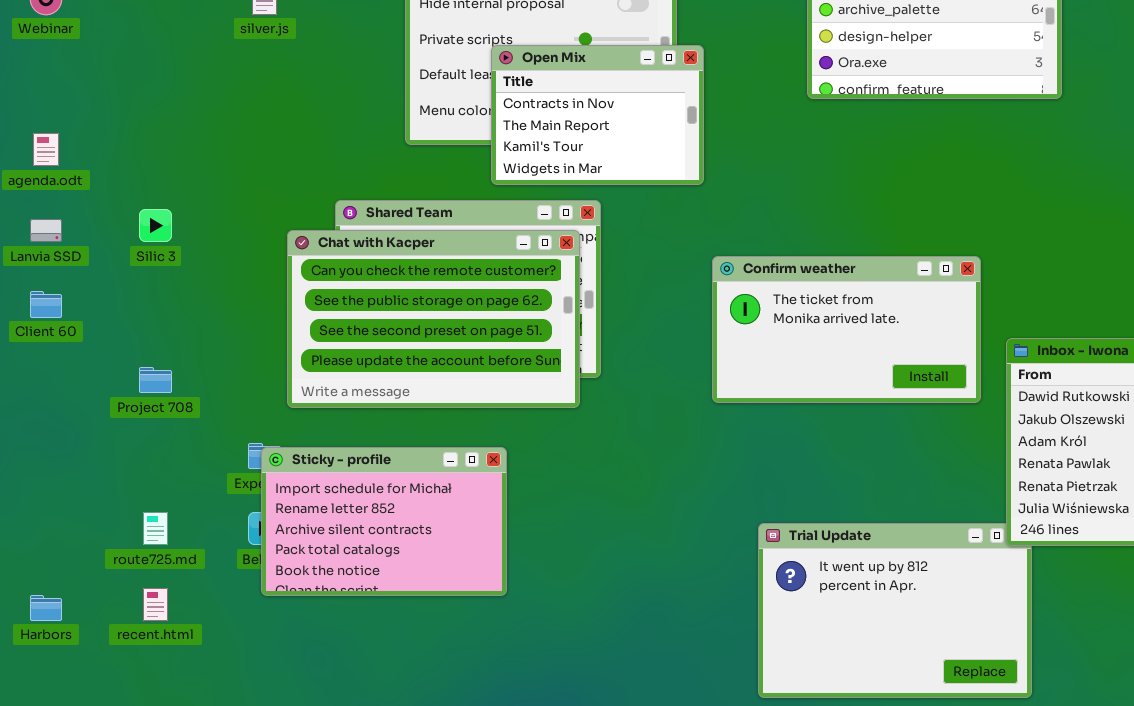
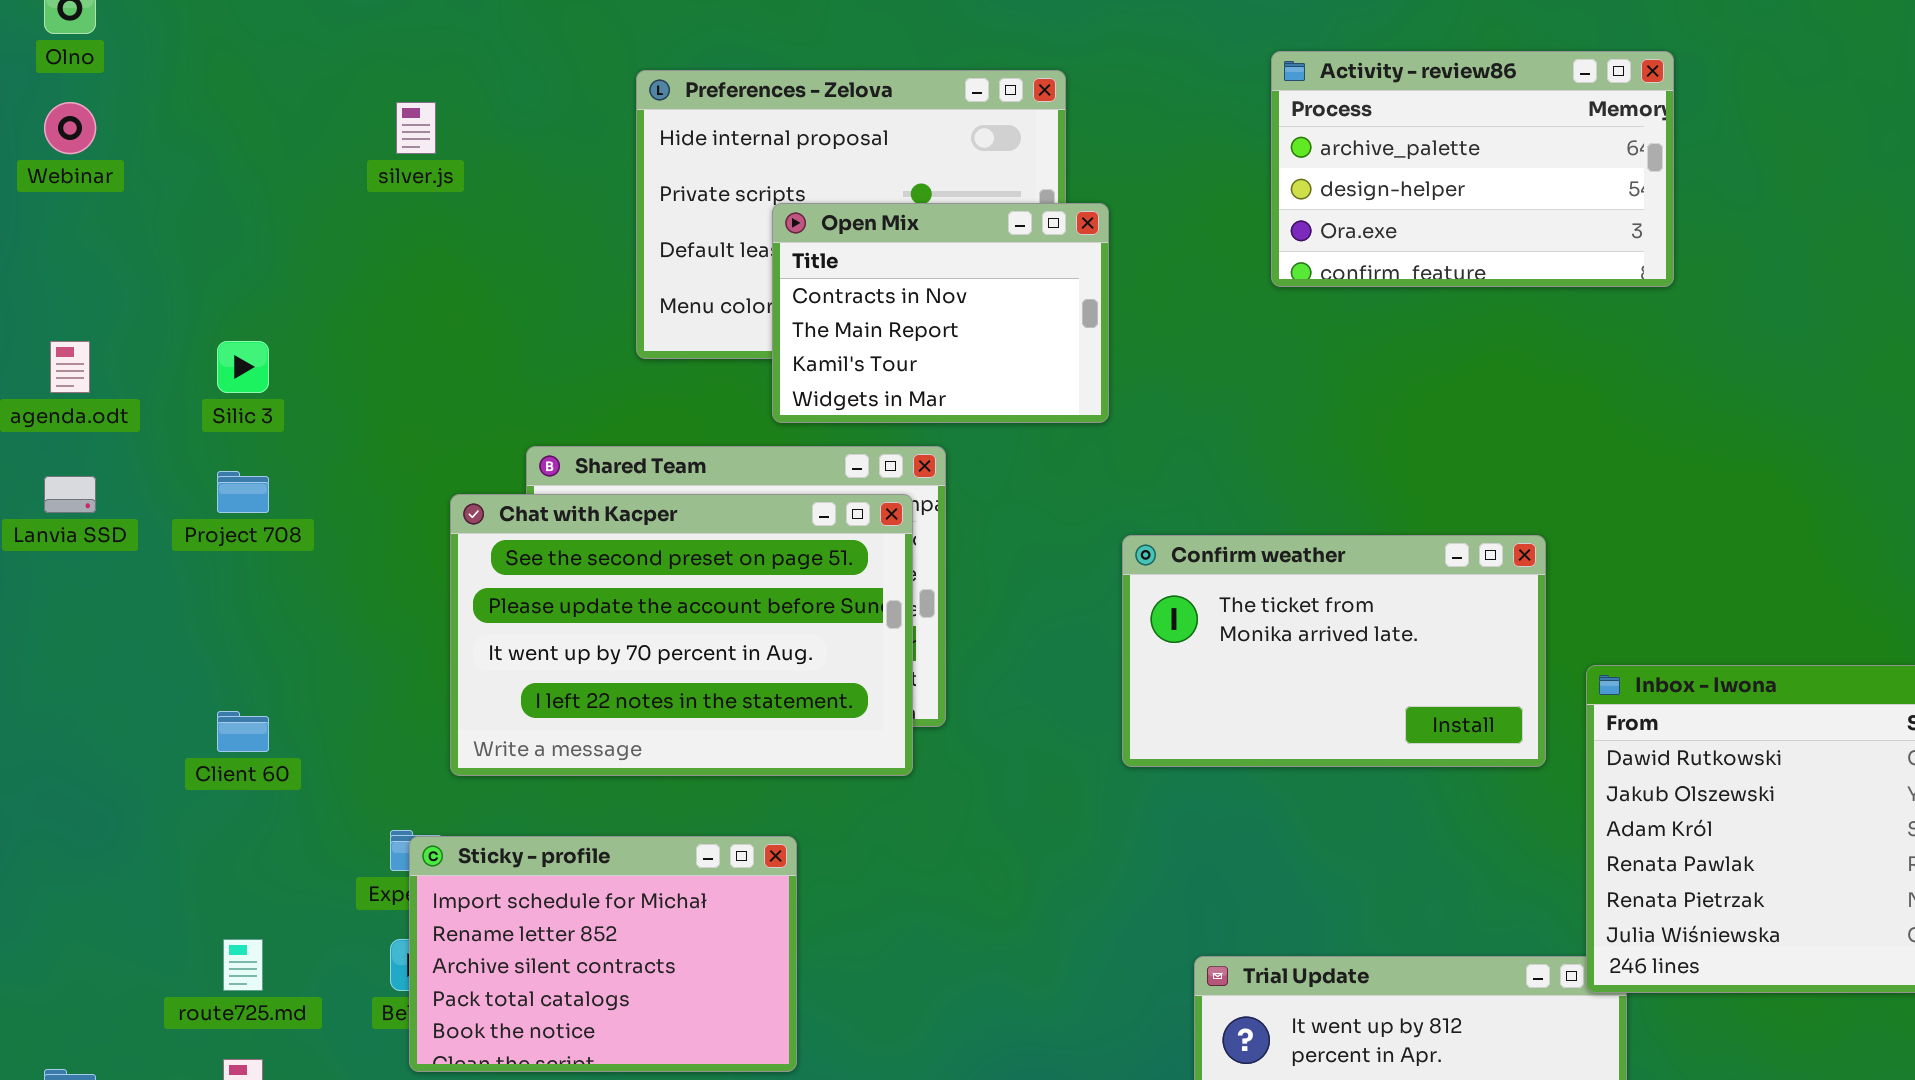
Silic 3: [139,209,172,242] -> [217,341,269,393], moved
Chat with Kacper: [287,230,580,408] -> [450,494,913,776], scrolled down 2 rows
Client 60: [30,291,62,318] -> [217,711,269,752], moved
Project 708: [139,367,172,393] -> [217,471,269,513], moved

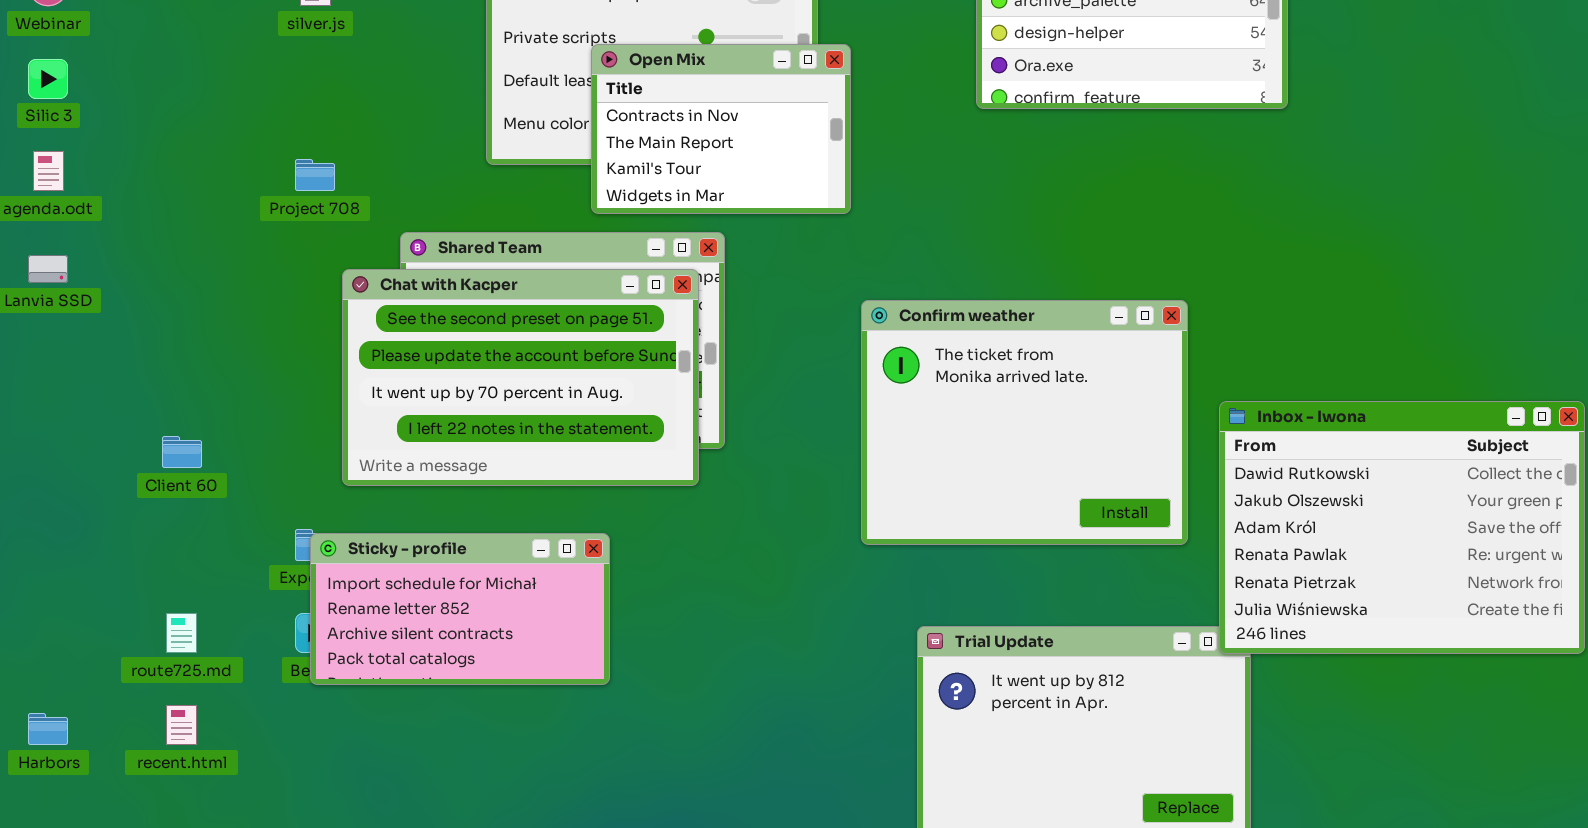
Silic 3: [217,341,269,393] -> [28,59,68,99], moved
Project 708: [217,471,269,513] -> [295,159,335,191], moved
Confirm weather: [1122,535,1546,767] -> [861,300,1188,545], resized
Sticky - profile: [409,836,797,1072] -> [310,533,610,685], resized

